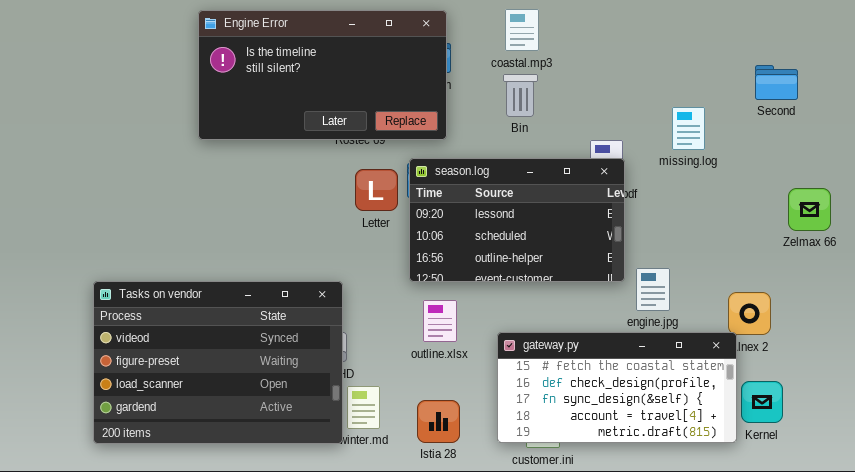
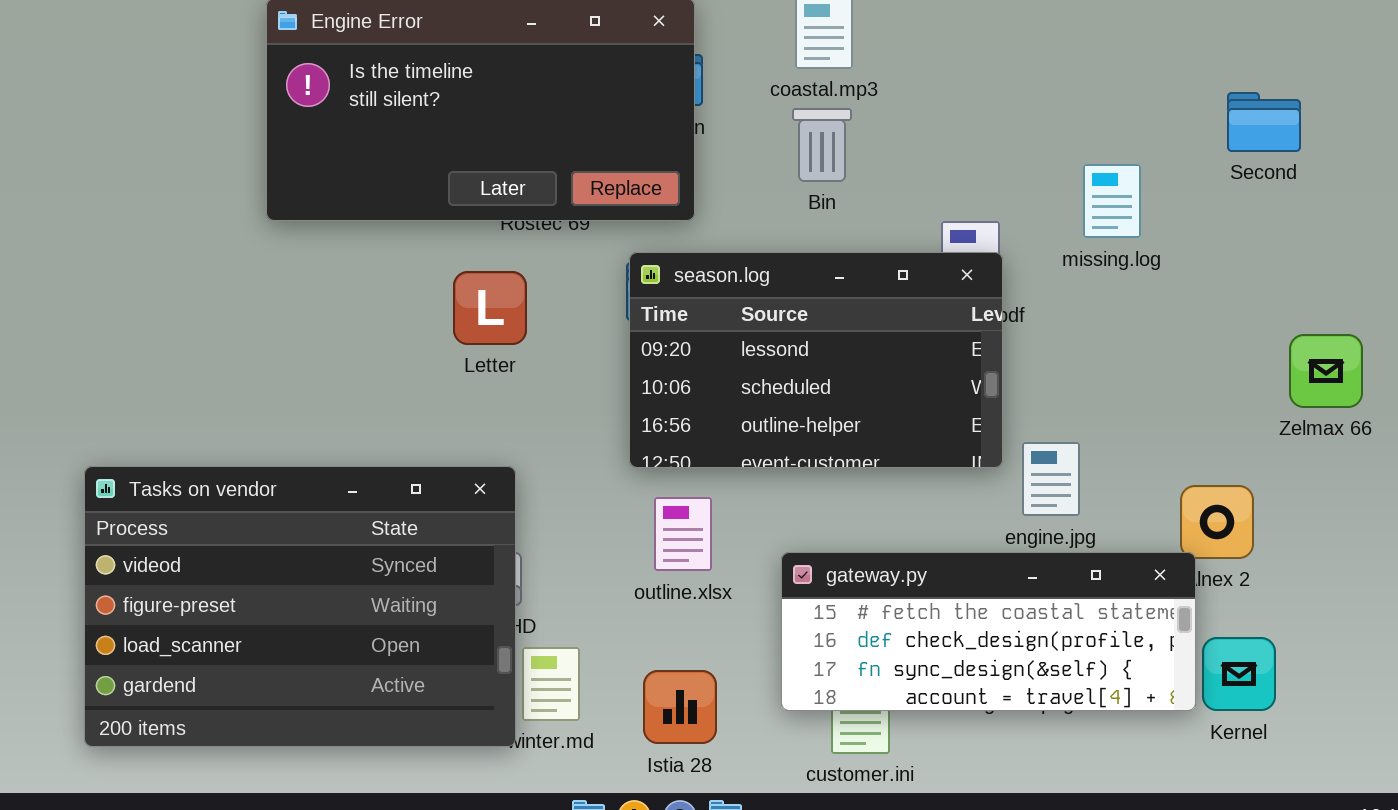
Letter: [355,169,398,211] -> [453,271,527,345], moved
Zelmax 66: [788,188,831,231] -> [1289,334,1363,408], moved
gateway.py: [497,332,737,443] -> [781,552,1196,711], resized

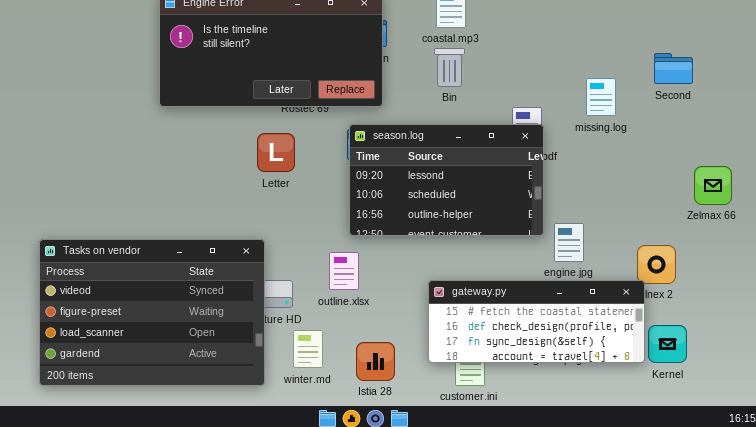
Second: [1227,92,1301,152] -> [654,53,693,84], moved
Tasks on vendor: [84,466,516,747] -> [39,239,265,386], moved
outline.xlsx: [654,497,712,571] -> [329,252,359,290], moved

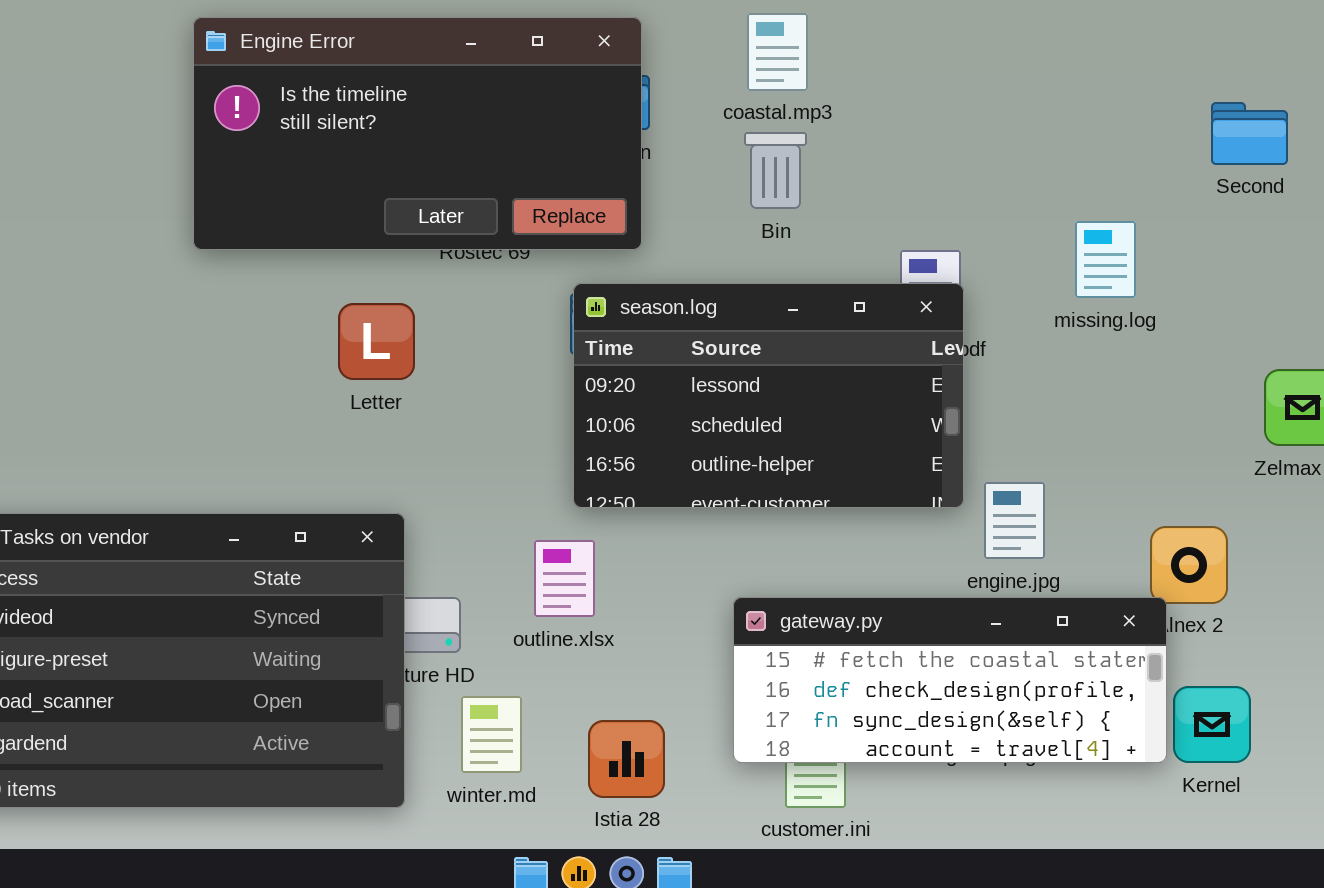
Second: [654,53,693,84] -> [1211,102,1288,165], moved
missing.log: [586,78,616,116] -> [1075,221,1136,298], moved
Letter: [257,133,295,172] -> [338,303,415,380], moved

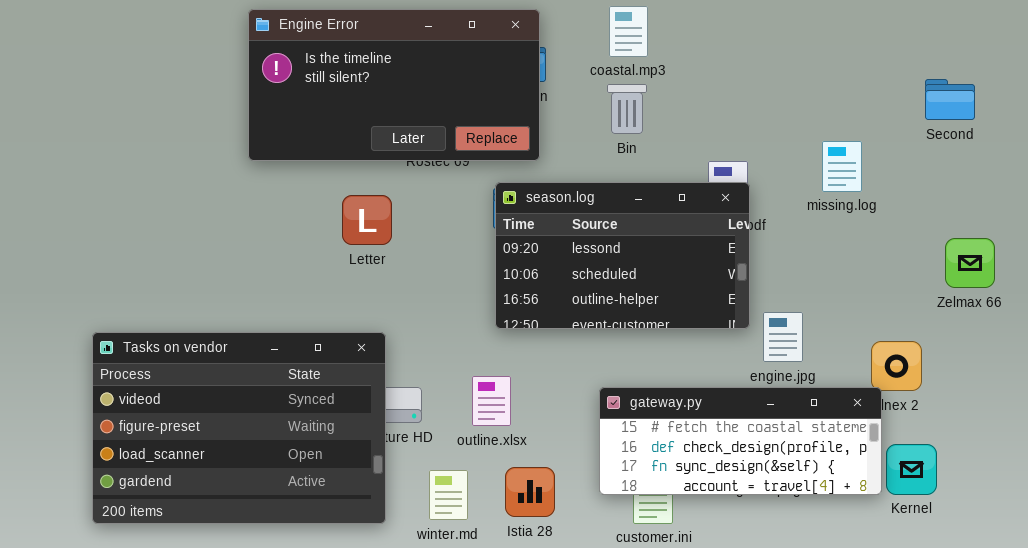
Second: [1211,102,1288,165] -> [925,79,975,120], moved
outline.xlsx: [534,540,595,617] -> [472,376,511,426], moved
winter.md: [461,696,522,773] -> [429,470,468,520], moved

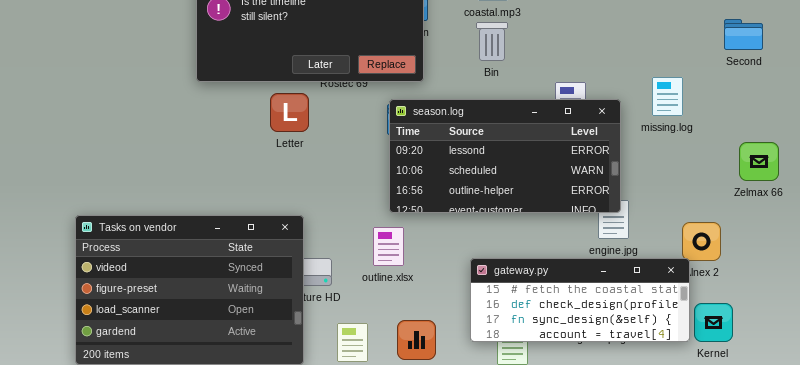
missing.log: [822,141,862,192] -> [652,77,683,116], moved
season.log: [495,182,750,329] -> [389,99,621,213], resized
Letter: [342,195,392,245] -> [270,93,309,132], moved
outline.xlsx: [472,376,511,426] -> [373,227,404,266], moved

